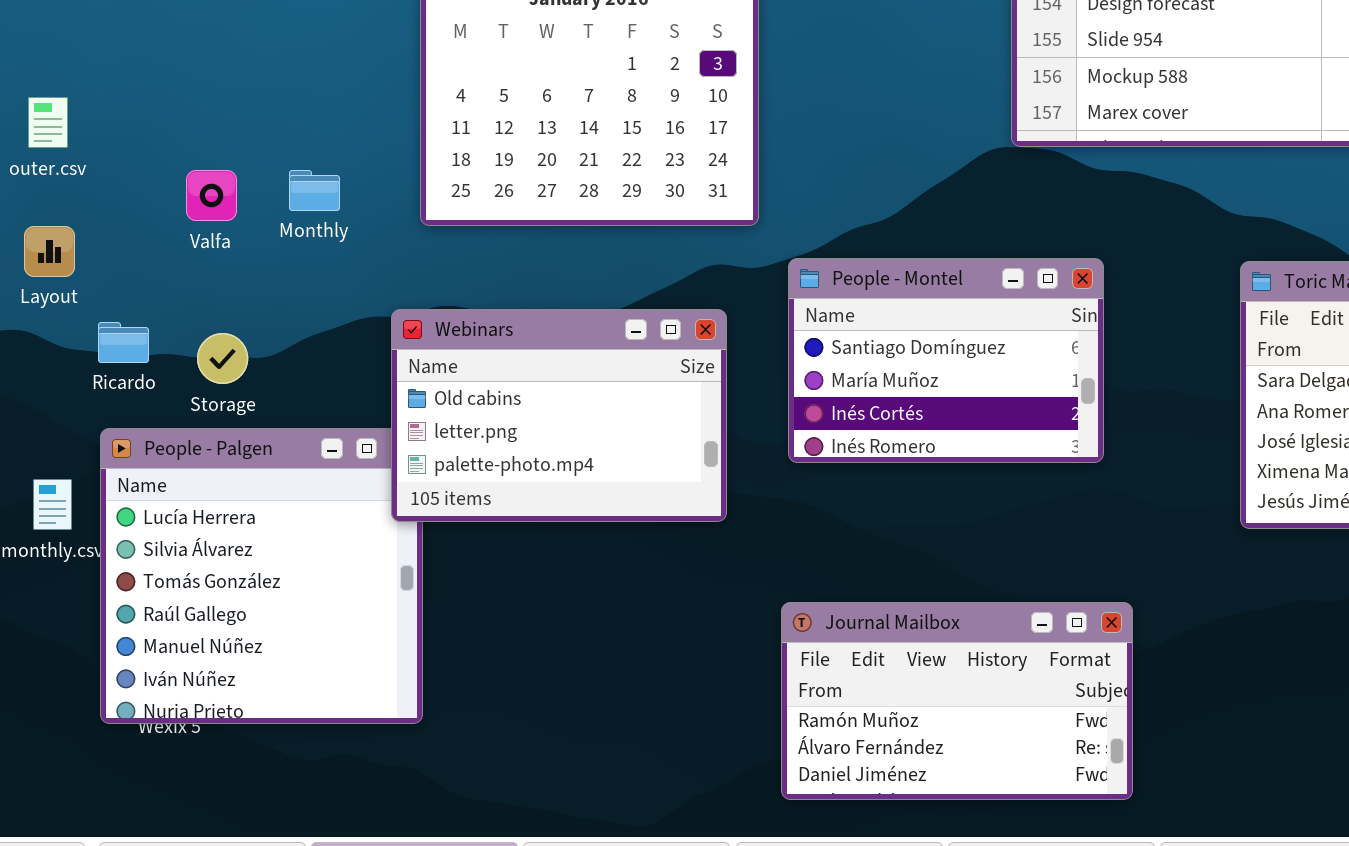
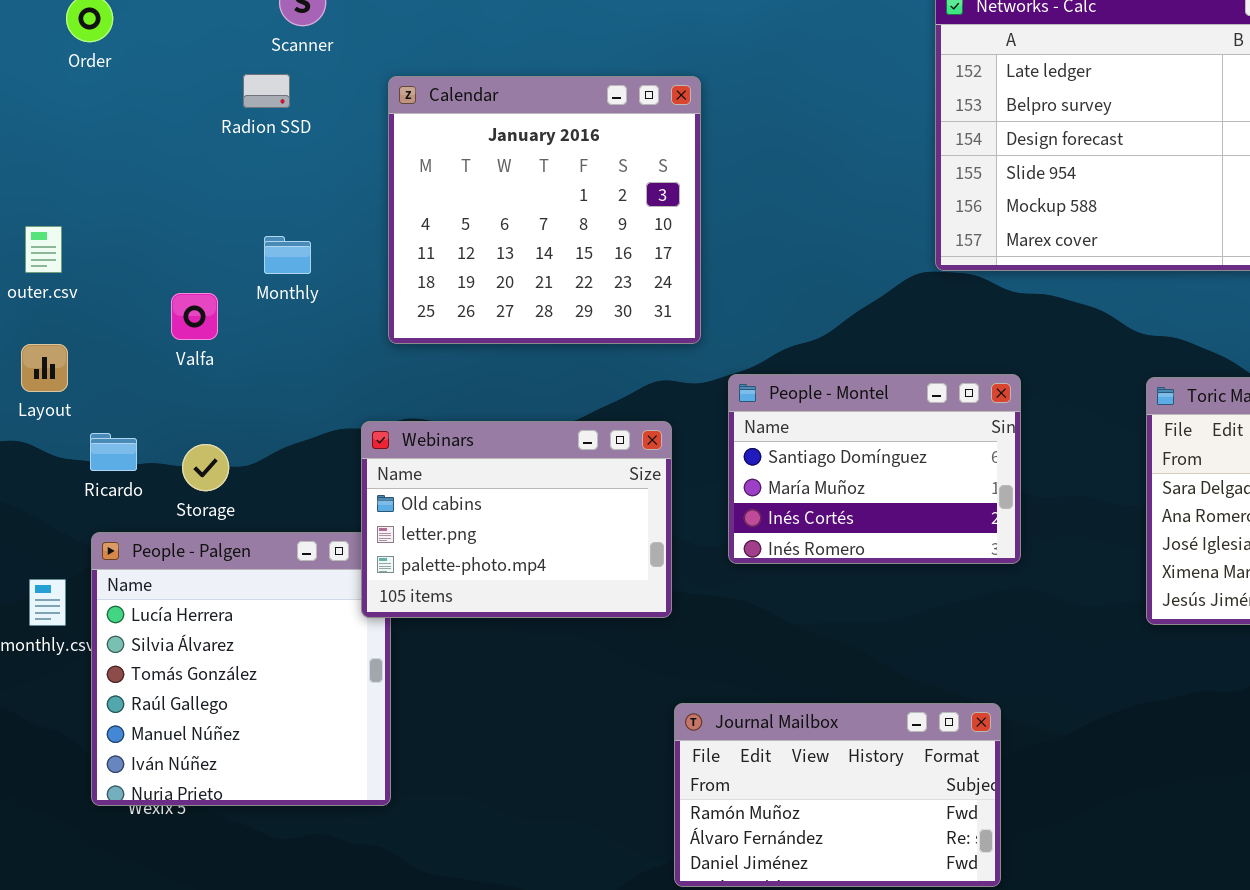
Monthly: [289,170,340,211] -> [264,236,311,274], moved
Journal Mailbox: [781,602,1133,800] -> [674,703,1001,887], moved

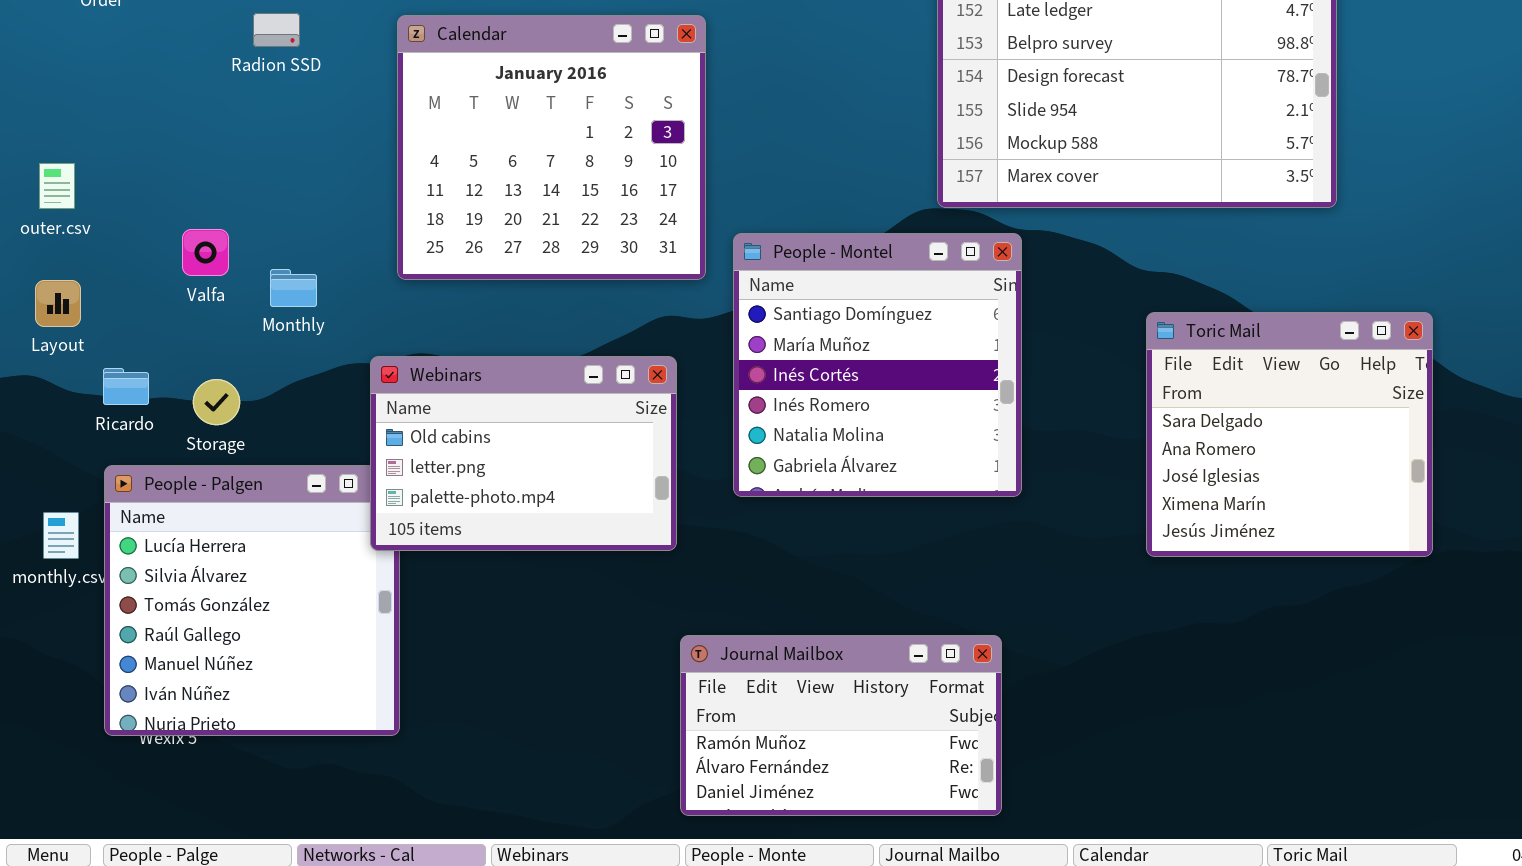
Monthly: [264,236,311,274] -> [270,269,317,307], moved
People - Montel: [728,374,1021,564] -> [733,233,1022,497], resized

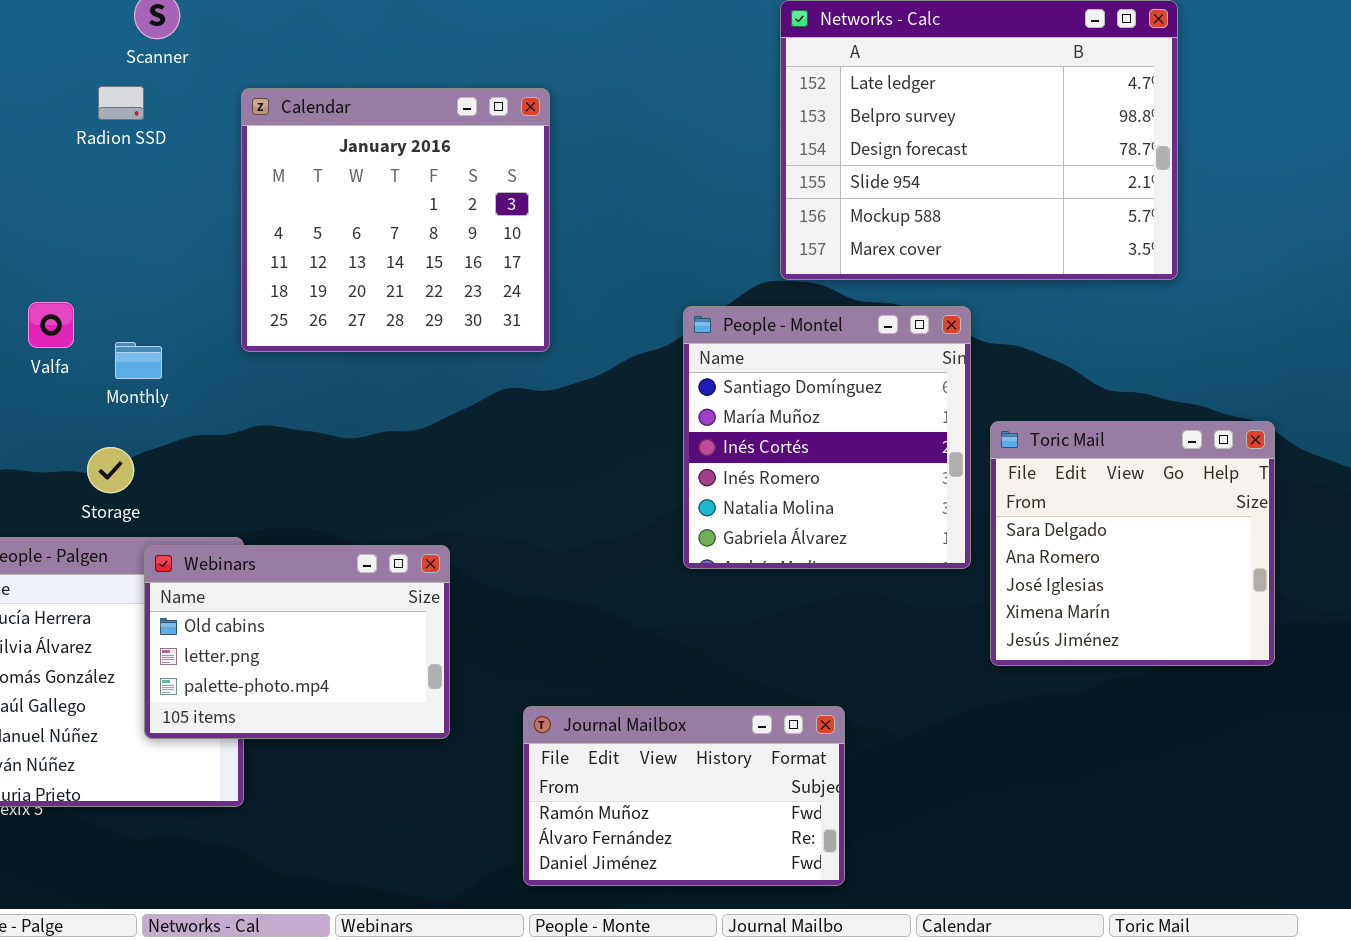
People - Montel: [733,233,1022,497] -> [683,306,971,569], moved
Toric Mail: [1146,312,1433,557] -> [990,421,1275,666], moved
Webinars: [370,356,677,551] -> [144,545,450,739], moved
Storage: [193,379,240,425] -> [87,447,134,493], moved

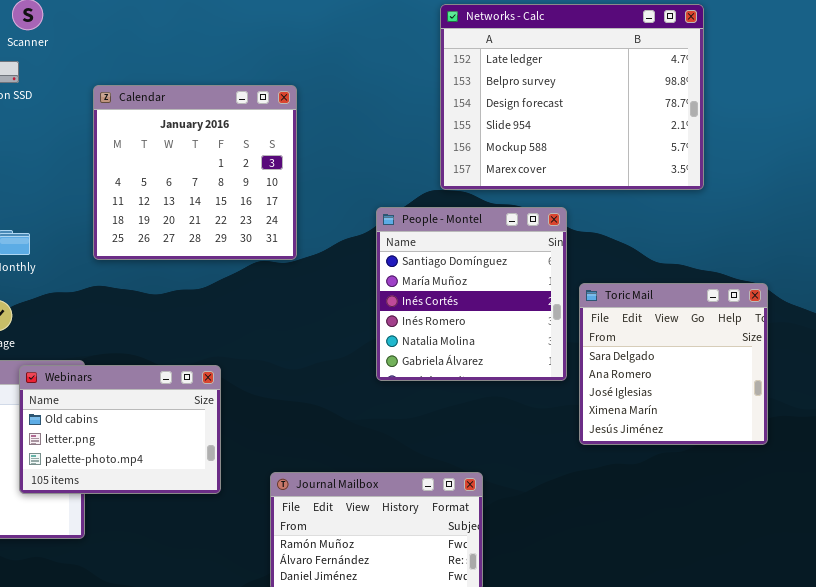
Calendar: [241,88,550,352] -> [93,85,297,260], moved

